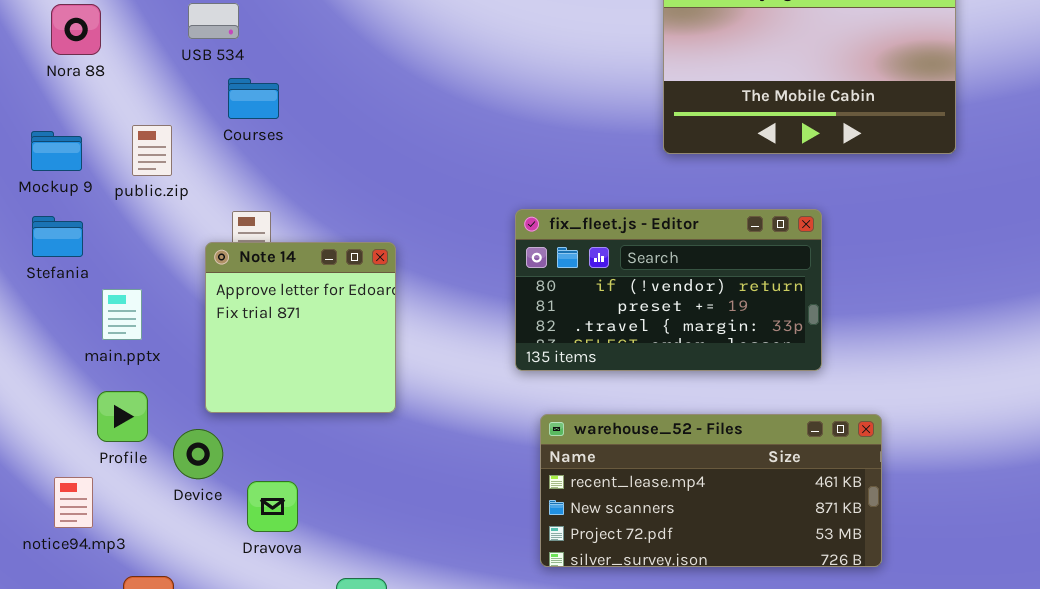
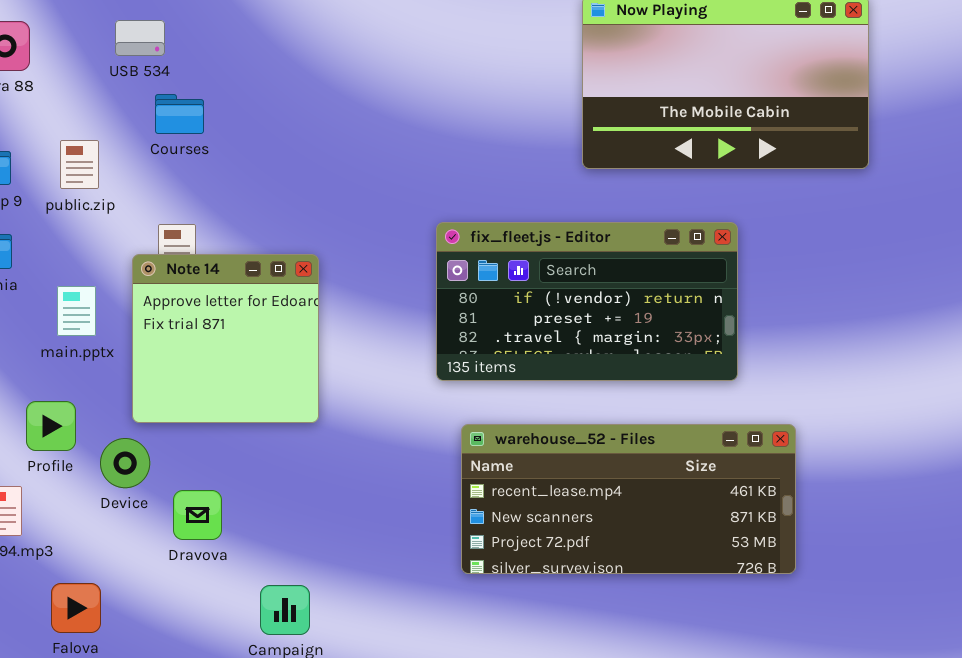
main.pptx: [102,289,142,340] -> [57,286,96,336], moved

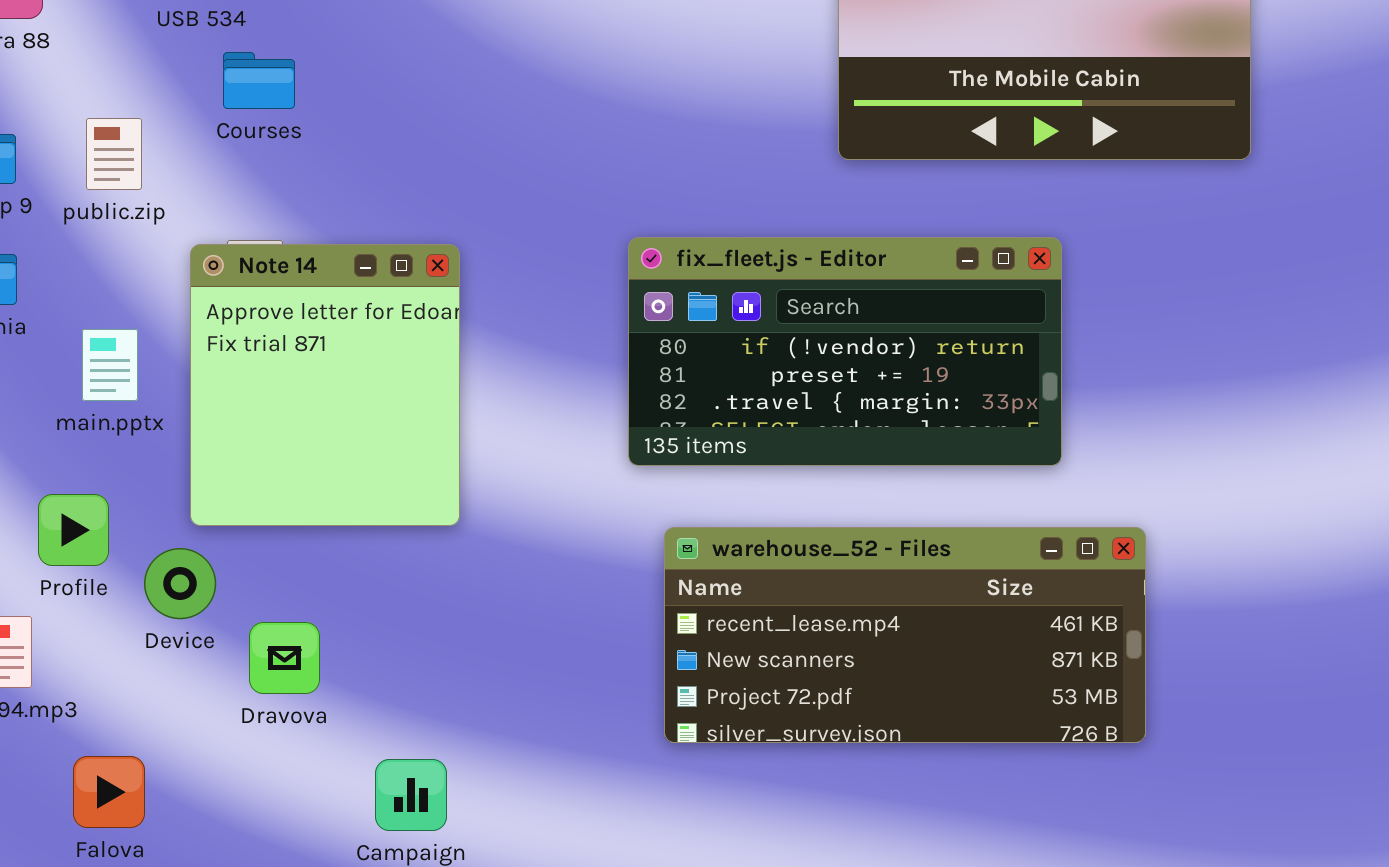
Note 14: [132,254,319,423] -> [190,244,460,526], resized

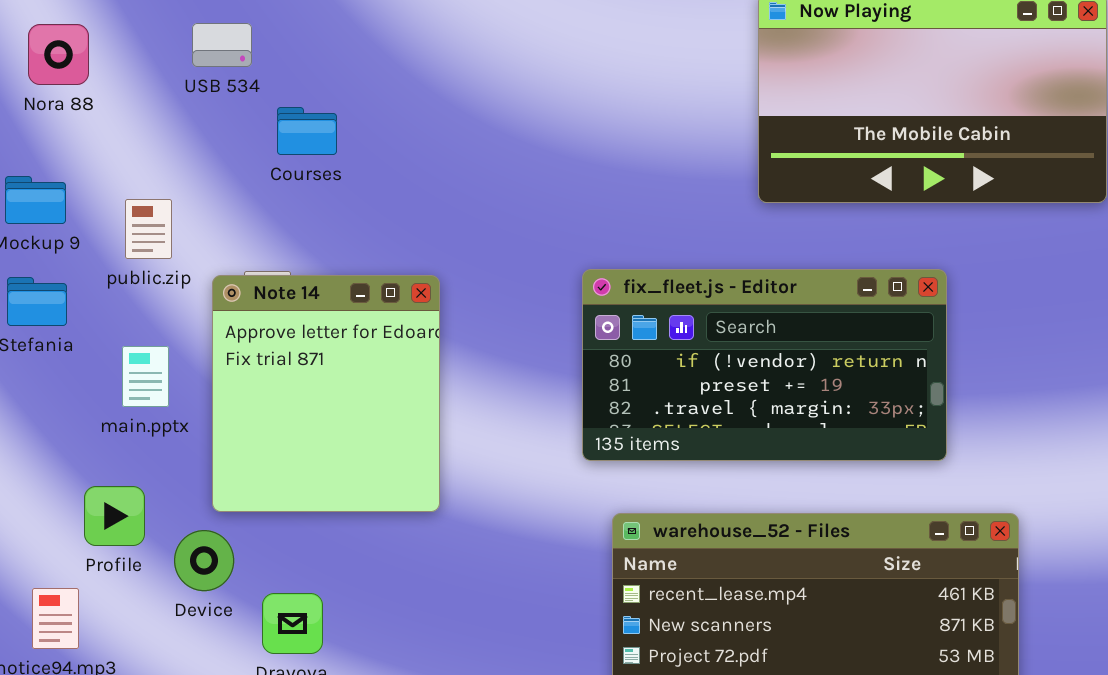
Courses: [223,52,295,109] -> [277,107,337,155], moved
public.zip: [86,118,142,190] -> [125,199,172,259], moved

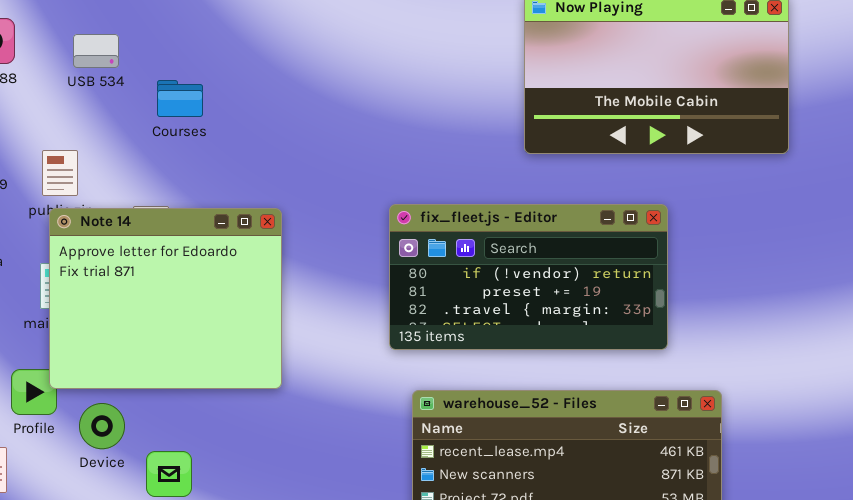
USB 534: [192,23,252,67] -> [73,34,119,68], moved
Note 14: [212,275,440,512] -> [49,208,282,389], resized

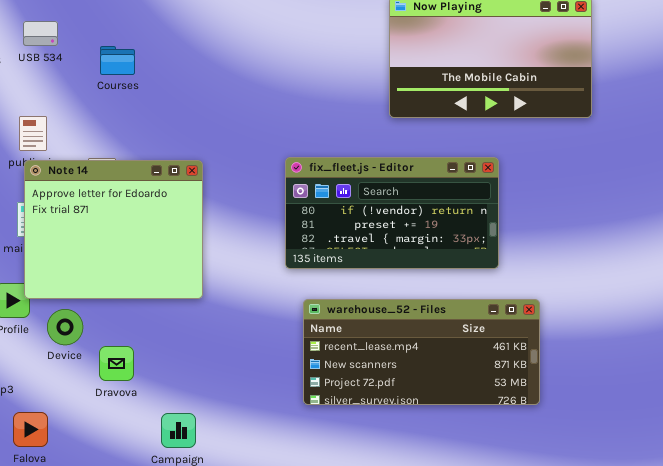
USB 534: [73,34,119,68] -> [23,21,58,46], moved
Courses: [157,80,203,117] -> [100,46,135,75], moved

